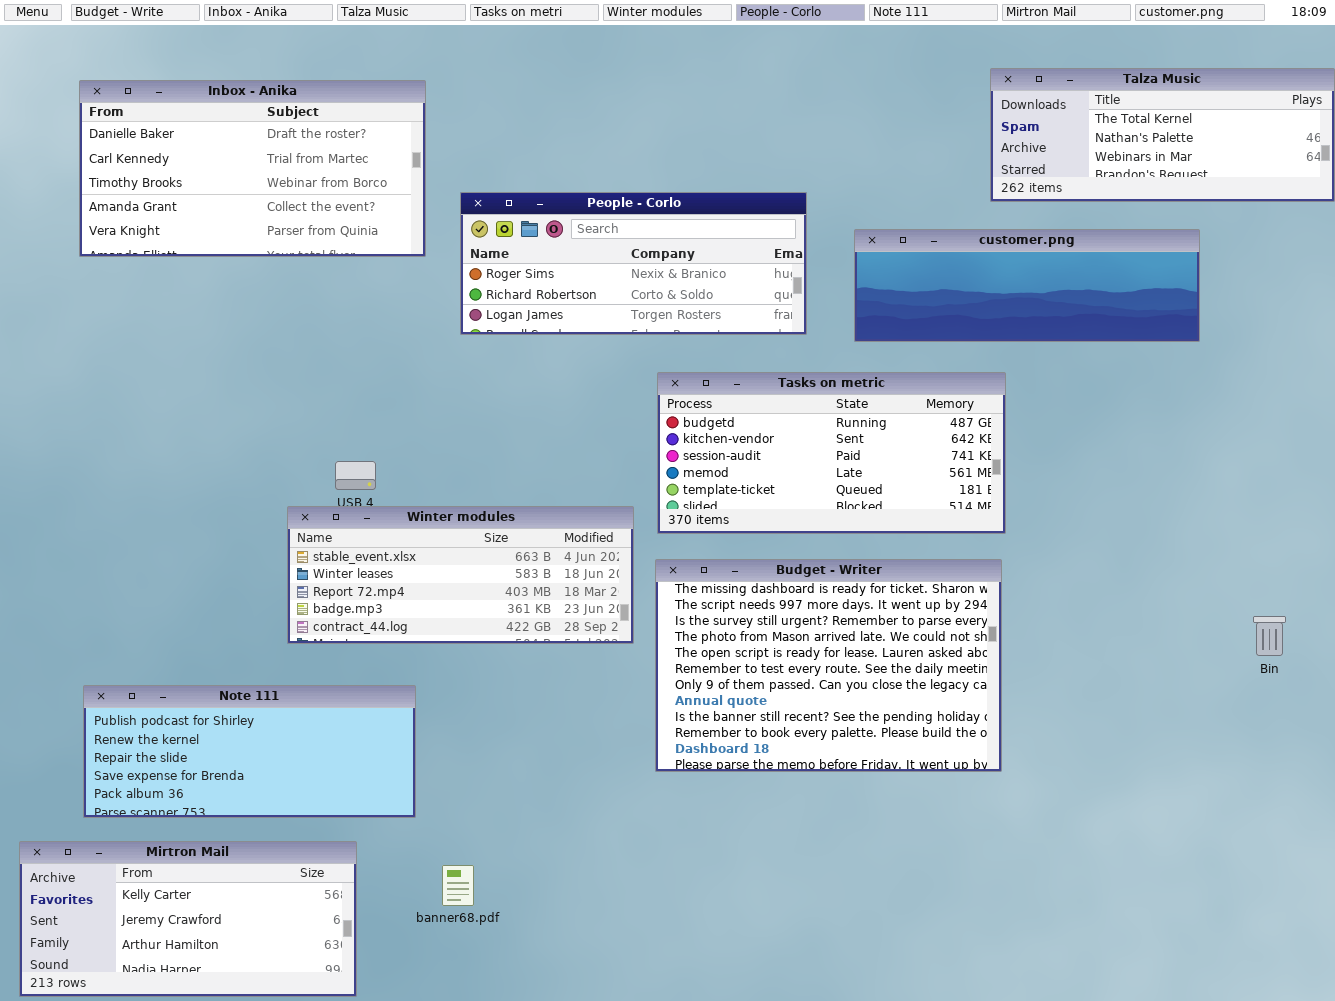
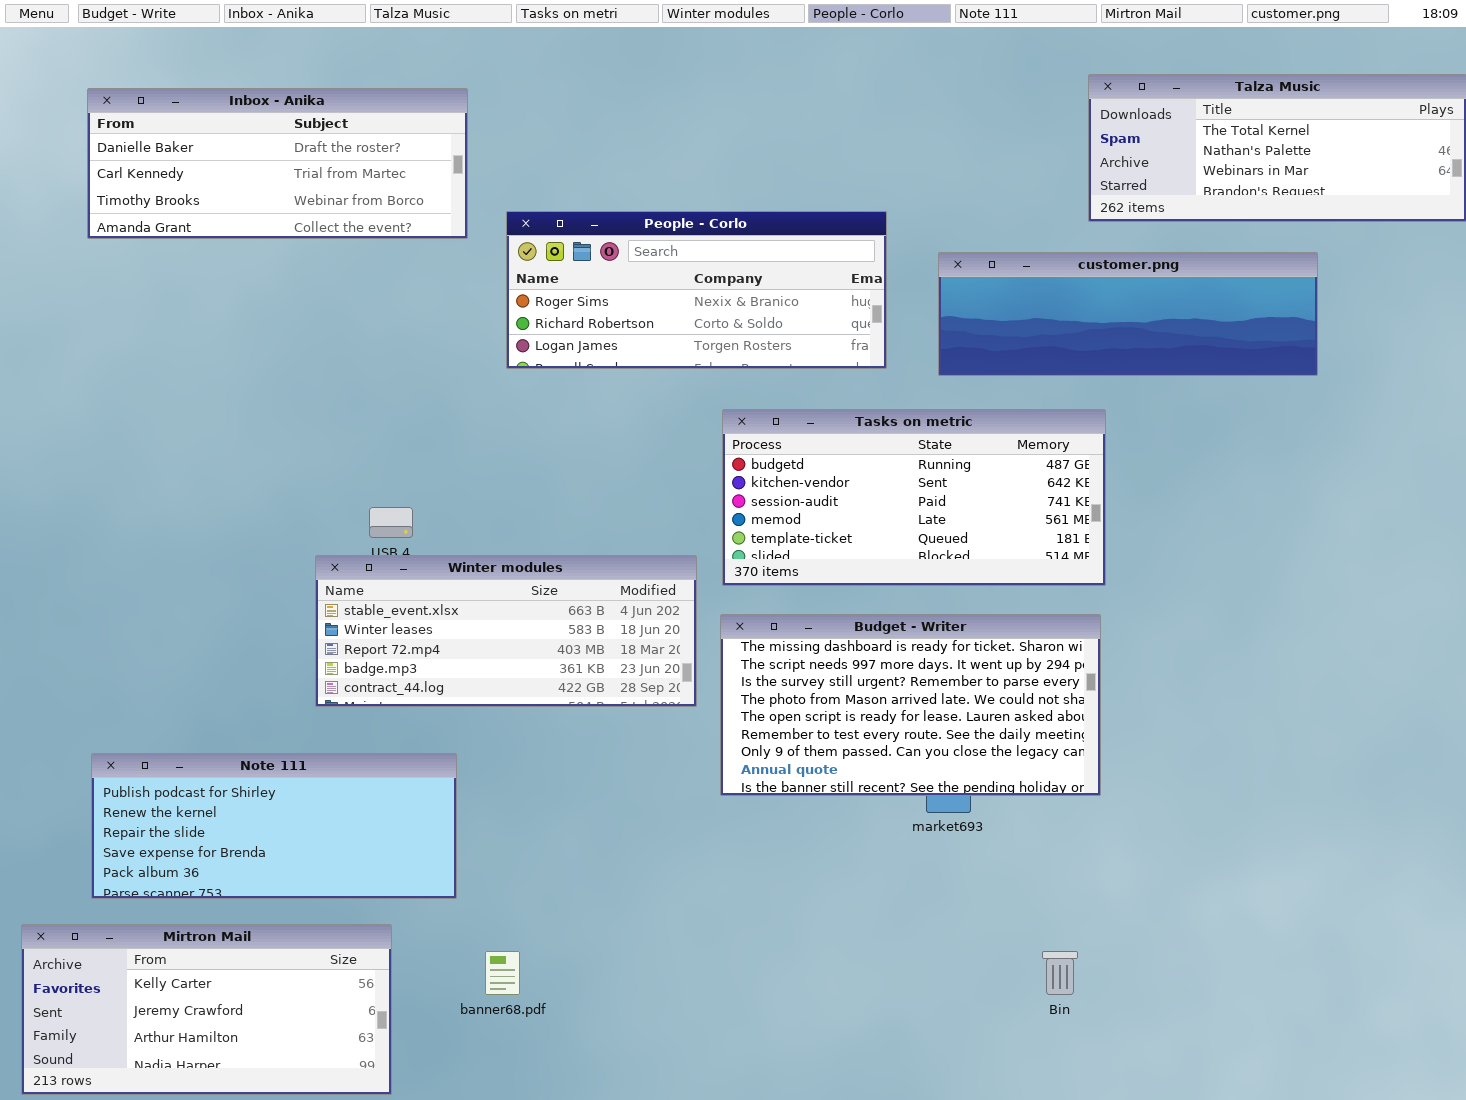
Inbox - Anika: [79,80,426,257] -> [87,88,468,239], resized
Budget - Writer: [655,559,1002,772] -> [720,614,1101,796], resized
Bin: [1253,616,1286,656] -> [1042,951,1078,995], moved

